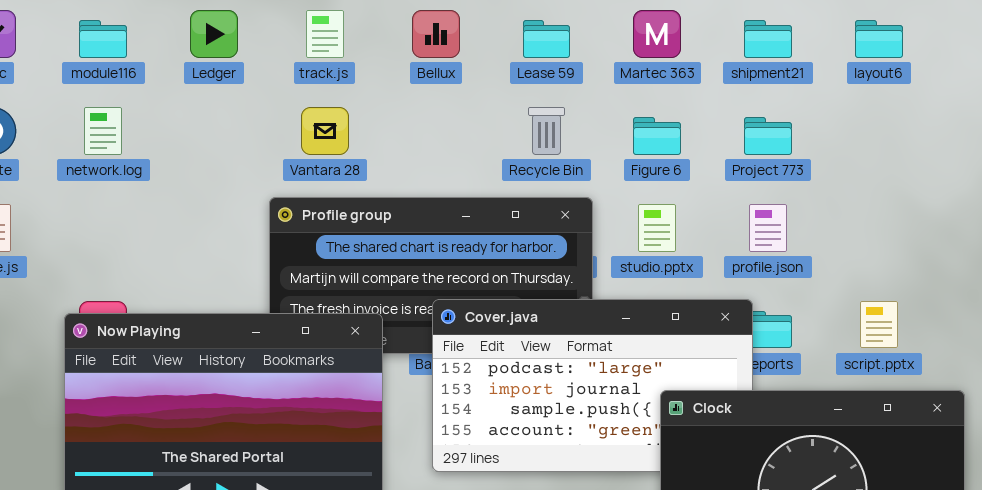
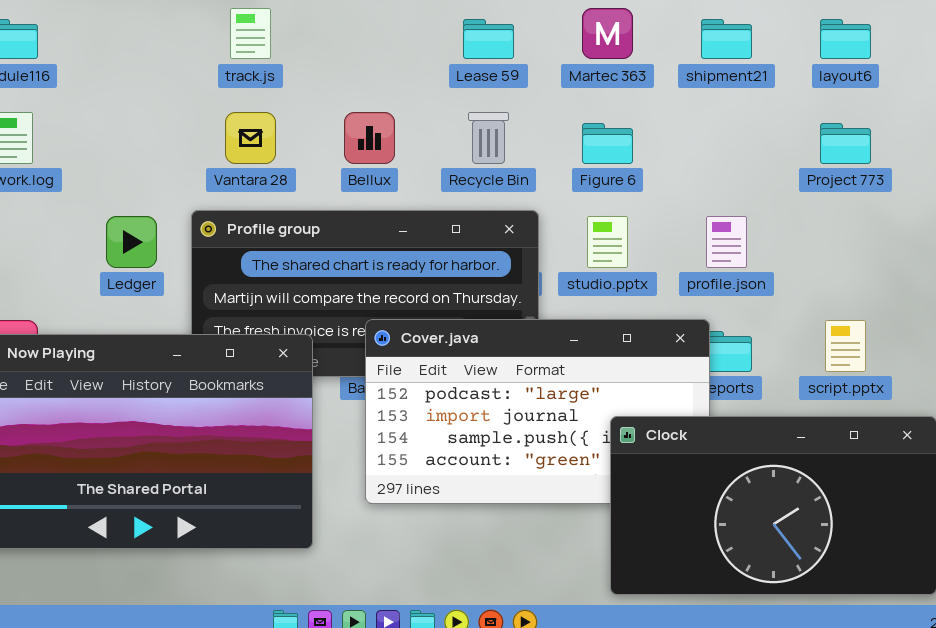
Ledger: [190,10,238,58] -> [106,216,157,268], moved
Bellux: [412,10,460,58] -> [344,112,395,164], moved
Project 773: [744,117,792,155] -> [820,123,871,164], moved

